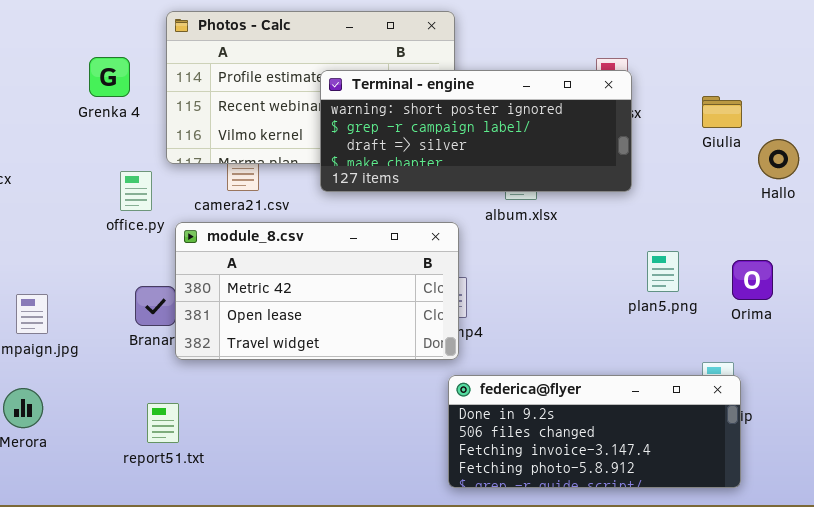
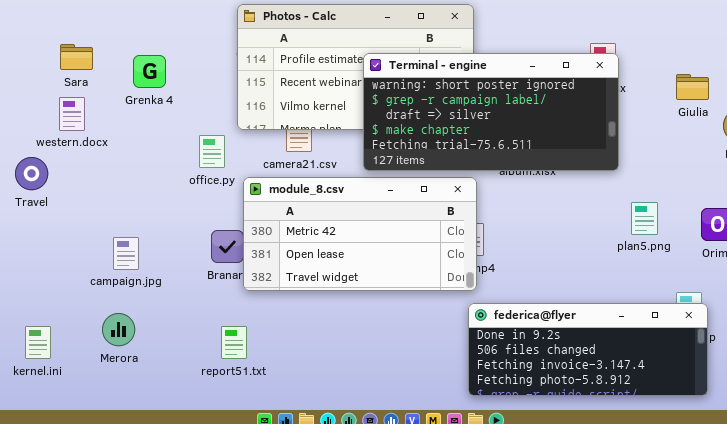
Grenka 4: [89,57,130,97] -> [133,55,166,88], moved
Terminal - engine: [320,70,632,192] -> [363,53,619,171], resized

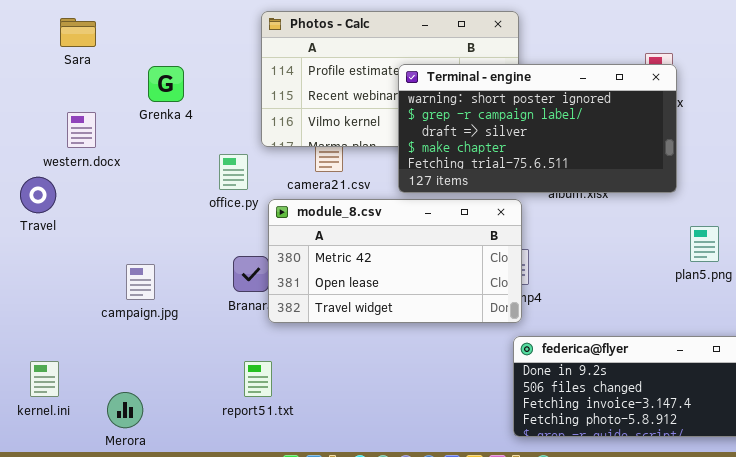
Sara: [60,44,93,70] -> [60,18,96,47], moved
Merora: [102,313,135,346] -> [107,392,143,428], moved

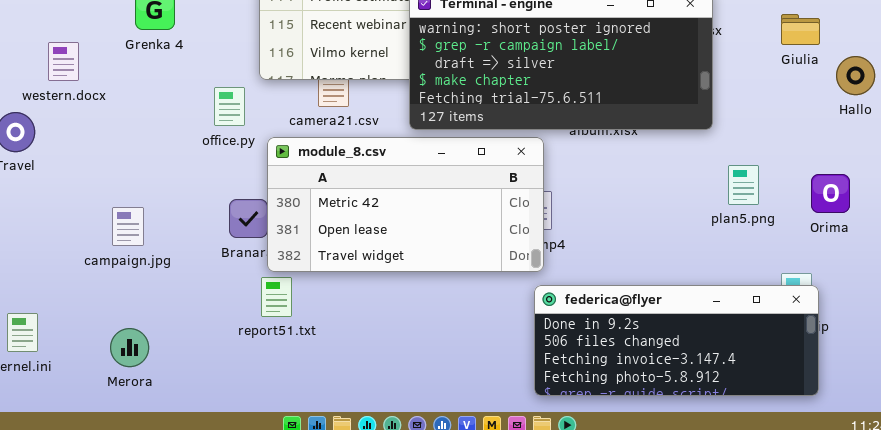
report51.txt: [244,361,272,397] -> [261,277,292,317], moved
Merora: [107,392,143,428] -> [110,328,149,367], moved

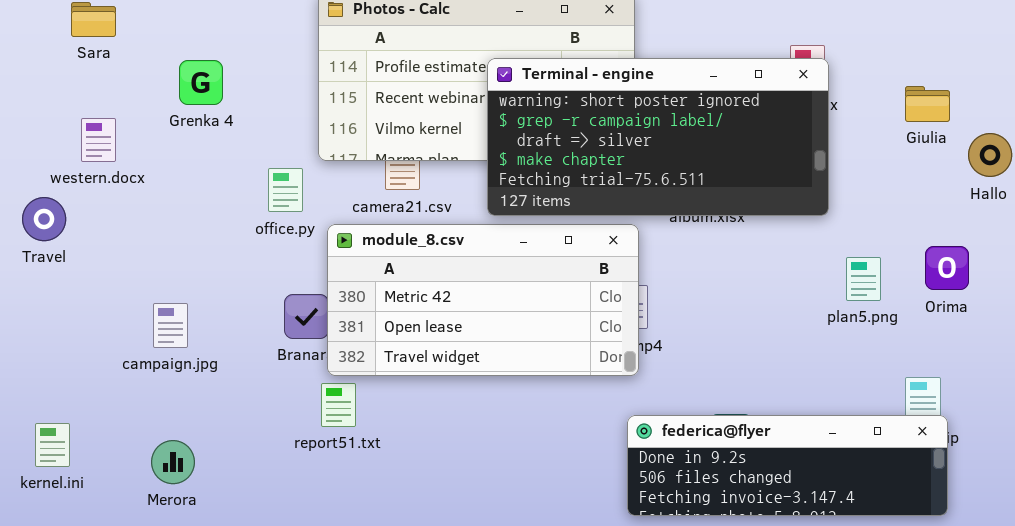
Orima: [811,174,850,213] -> [925,246,969,290], moved
federica@flyer: [534,285,819,396] -> [627,415,948,516], resized

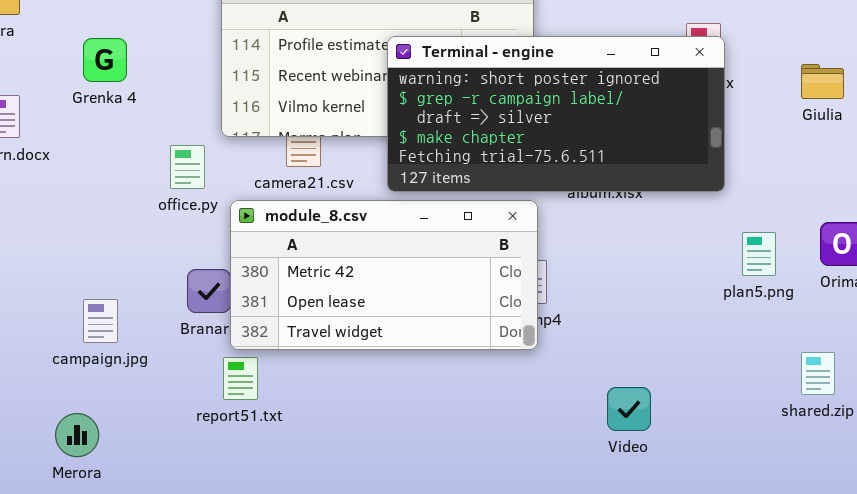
campaign.jpg: [153,303,188,348] -> [83,299,118,343], moved
federica@flyer: [627,415,948,516] -> none, closed

